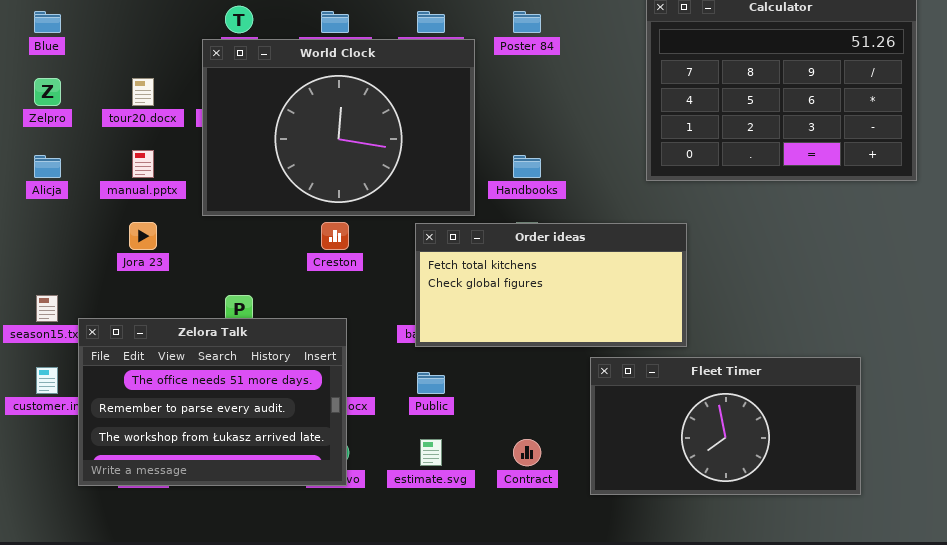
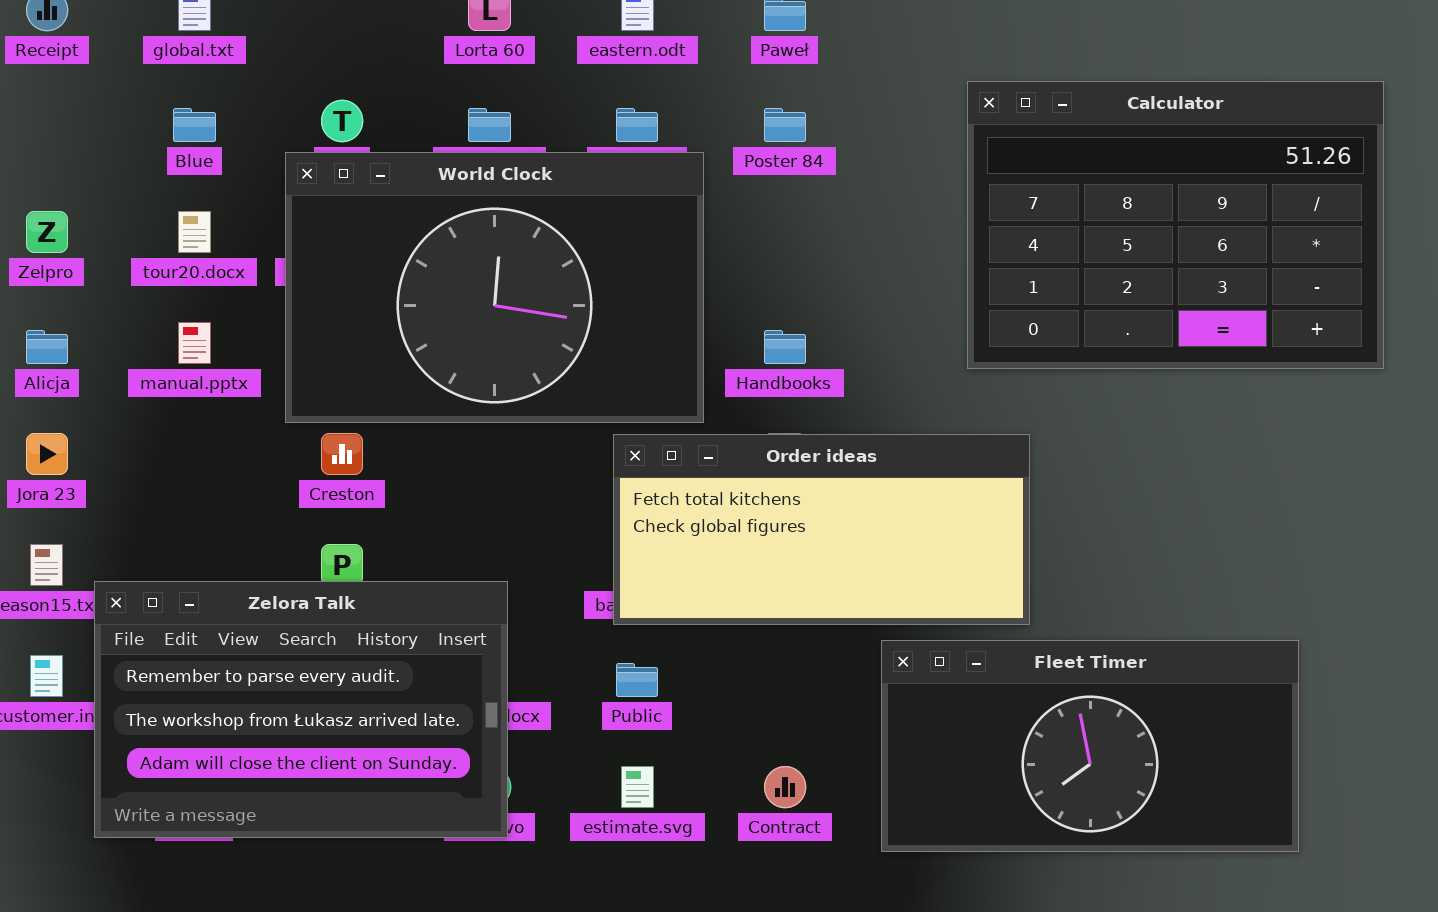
Blue: [34,11,61,33] -> [173,108,216,142], moved
Jora 23: [129,222,157,250] -> [26,433,68,475], moved
Creston: [321,222,349,250] -> [321,433,363,475], moved
Zelora Talk: [78,318,347,486] -> [94,581,508,838], scrolled down 1 row

